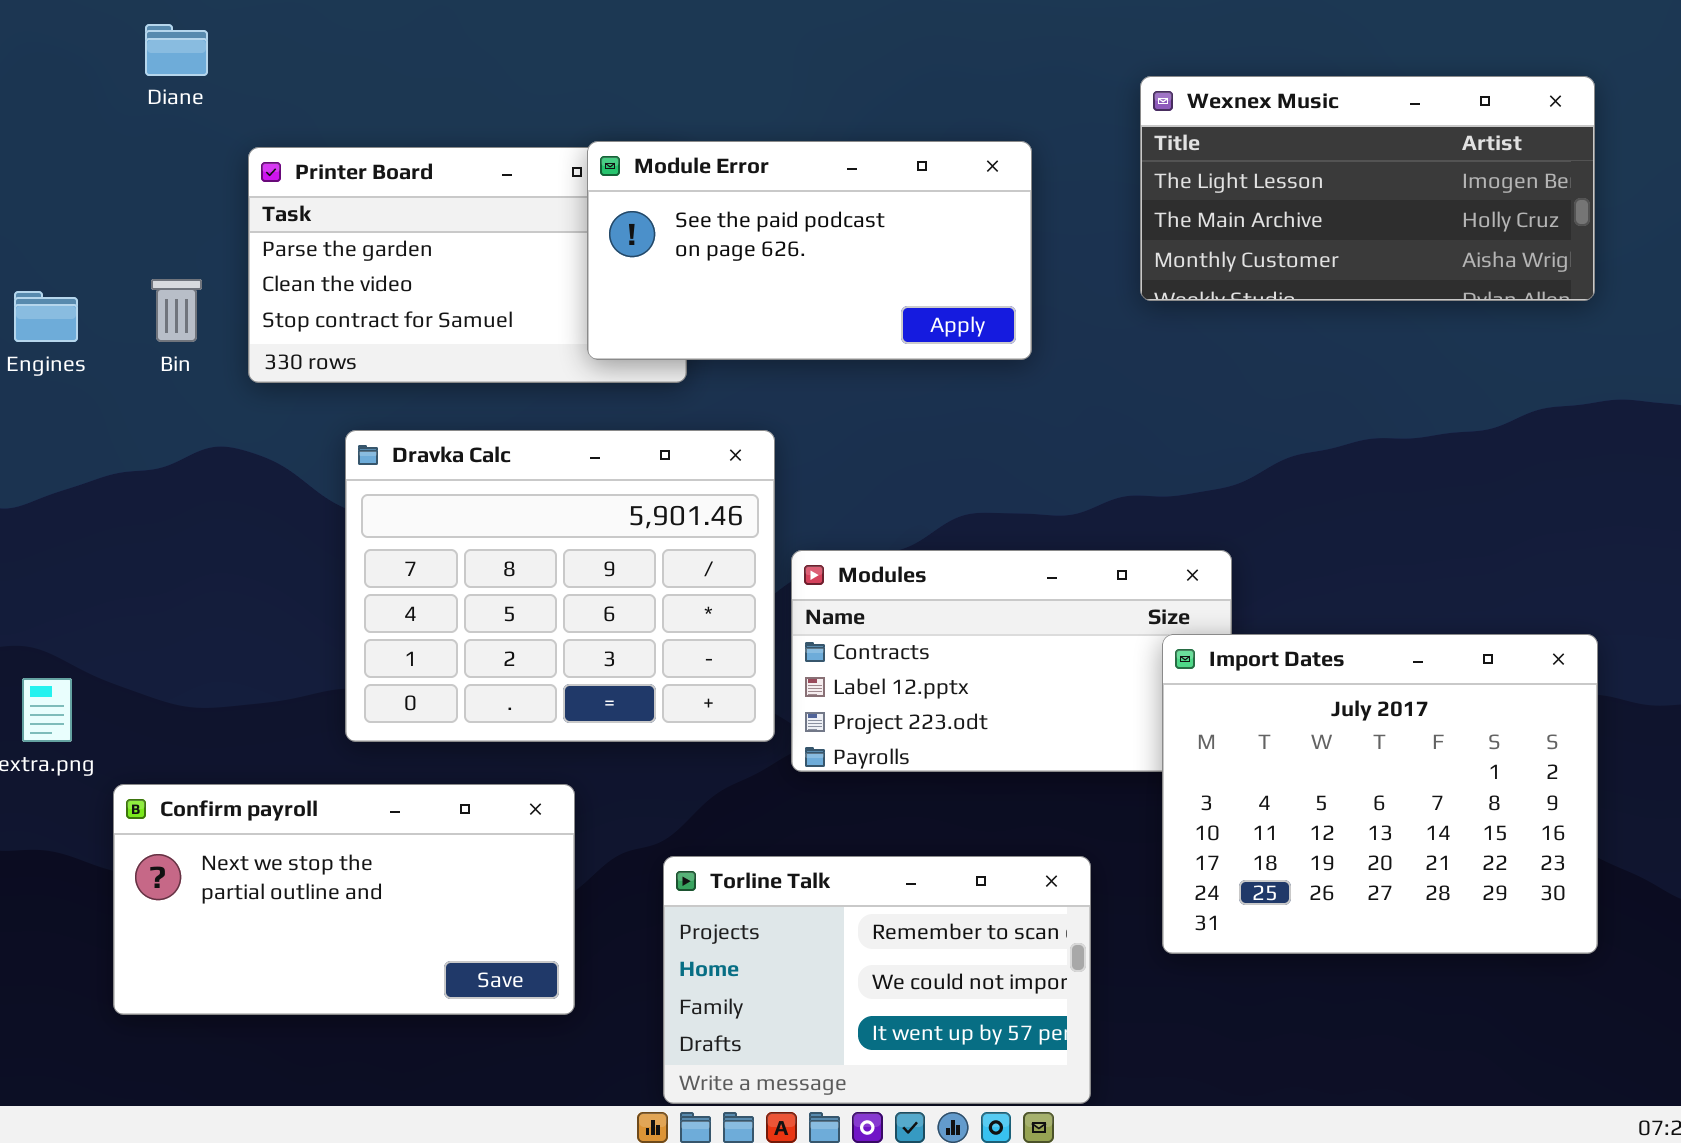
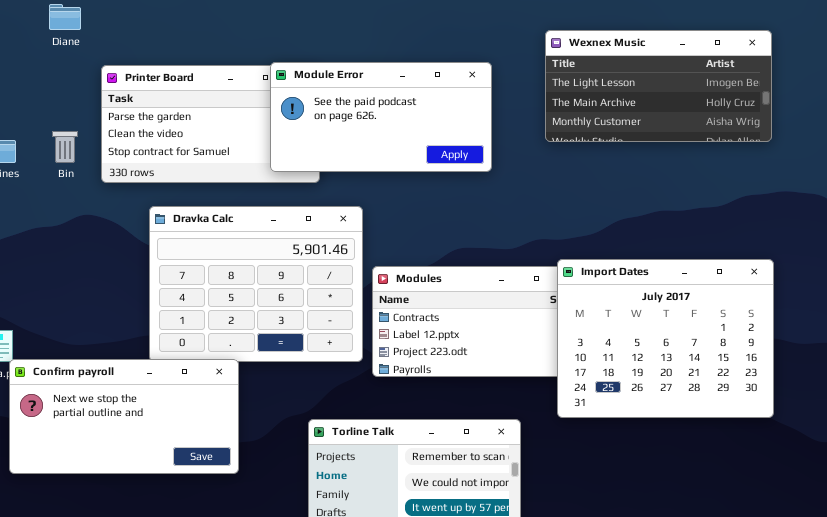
Import Dates: [1162,634,1598,954] -> [557,259,774,418], moved
Confirm payroll: [113,784,575,1015] -> [9,359,239,474], moved

